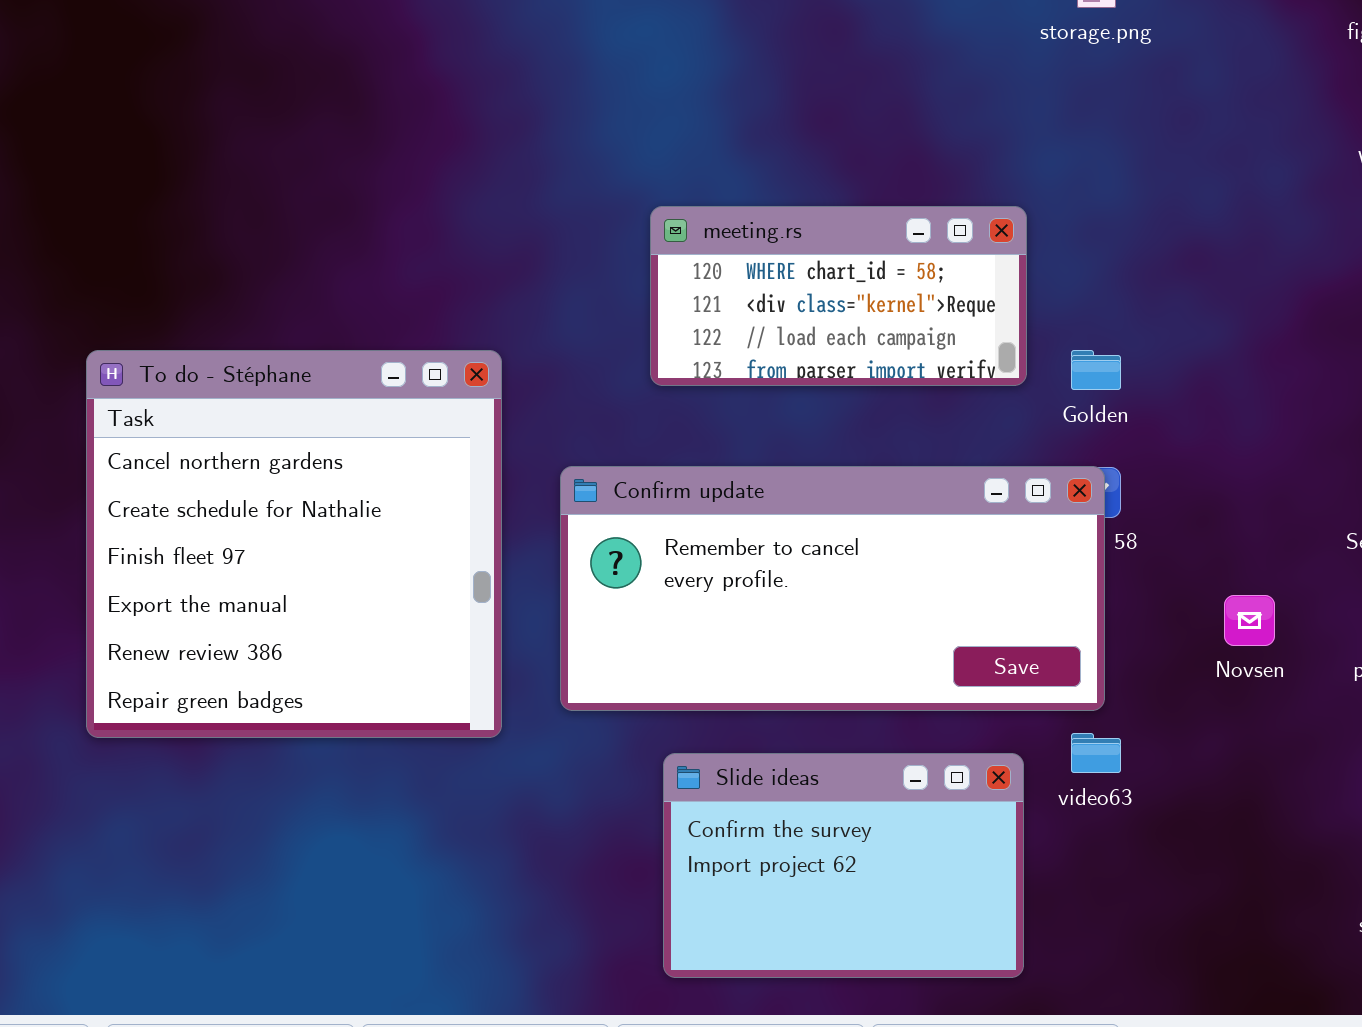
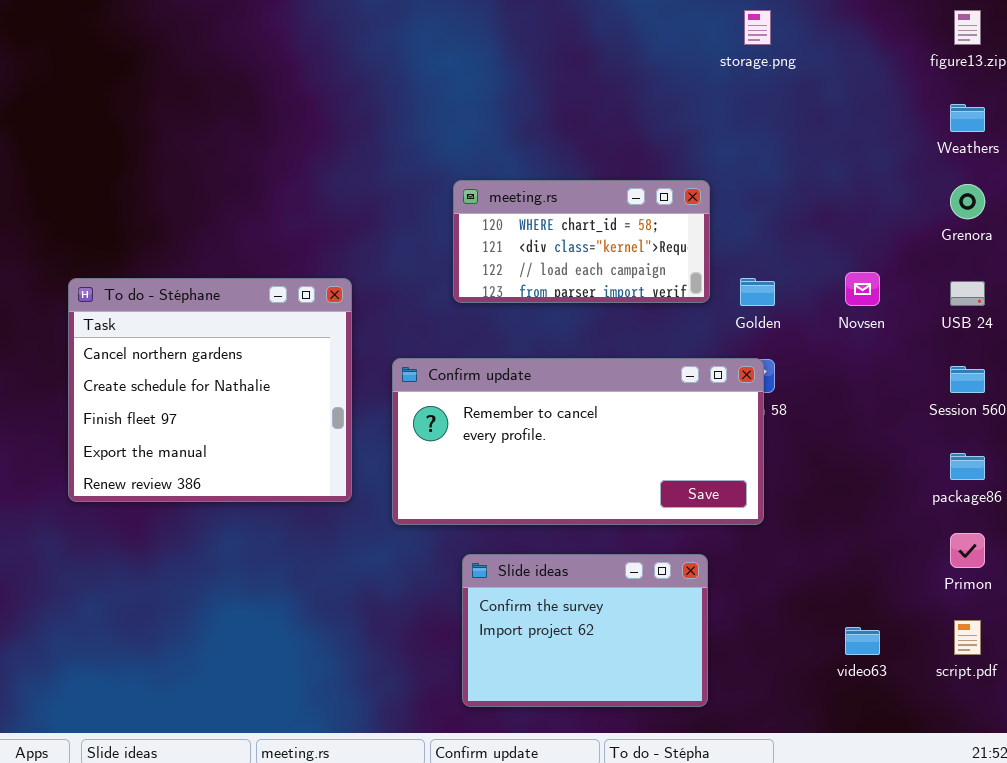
To do - Stéphane: [86,350,502,738] -> [68,278,352,502], resized
Novsen: [1224,595,1275,646] -> [845,272,880,306], moved
video63: [1071,733,1121,773] -> [845,627,880,655], moved

